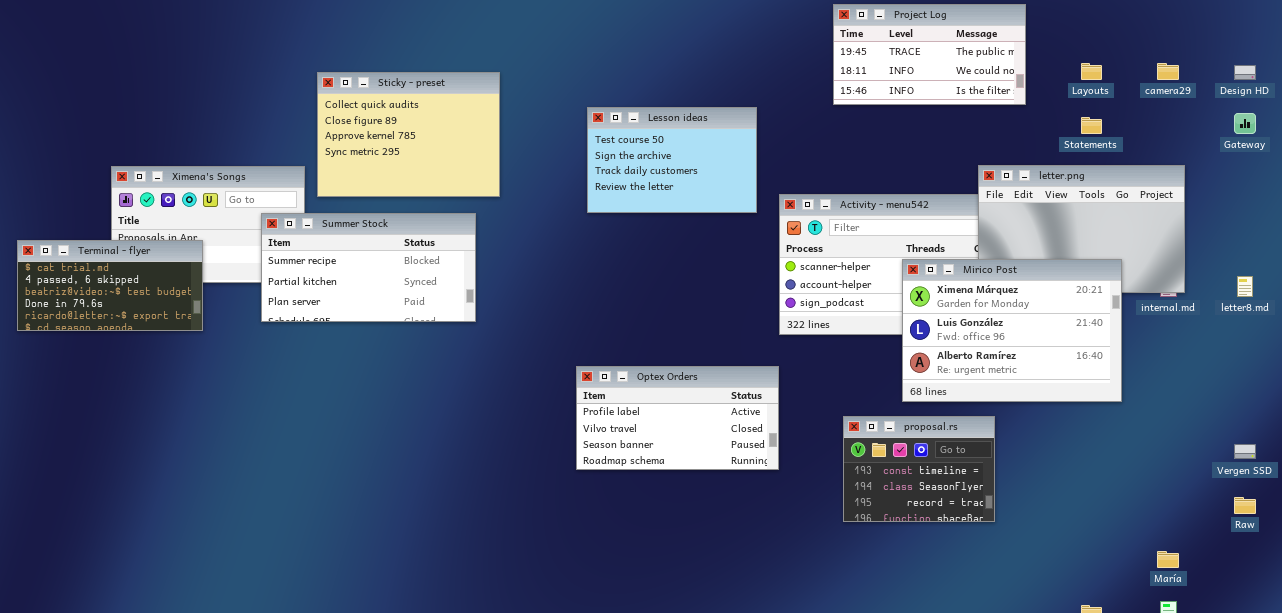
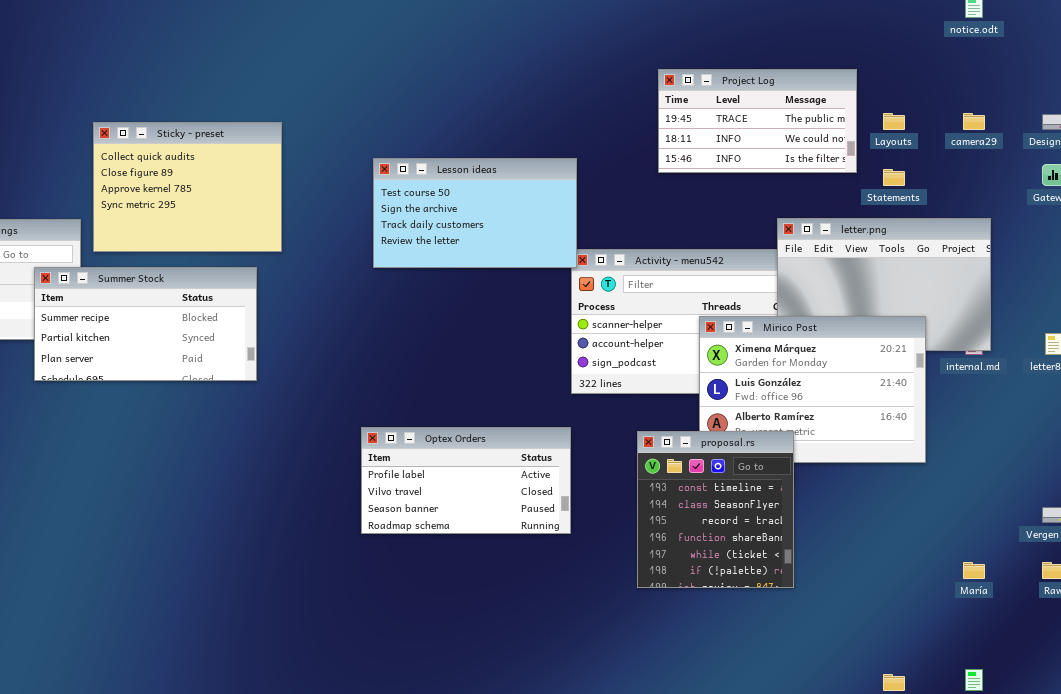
Project Log: [833,4,1026,105] -> [658,69,857,173], moved
Lesson ideas: [587,107,757,213] -> [373,158,577,268], resized
proposal.rs: [843,416,995,522] -> [637,431,794,588], resized
María: [1157,551,1179,568] -> [963,562,985,579], moved

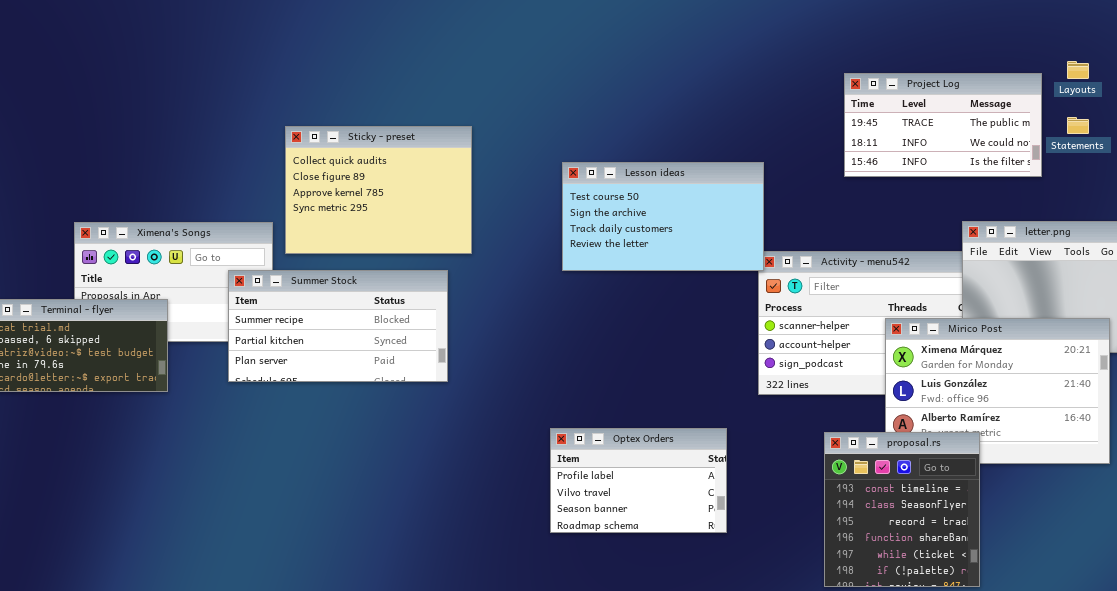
Layouts: [883,113,905,130] -> [1067,61,1089,79], moved
Statements: [883,169,905,186] -> [1067,117,1089,134], moved
Optex Orders: [361,427,571,534] -> [550,428,727,533], resized

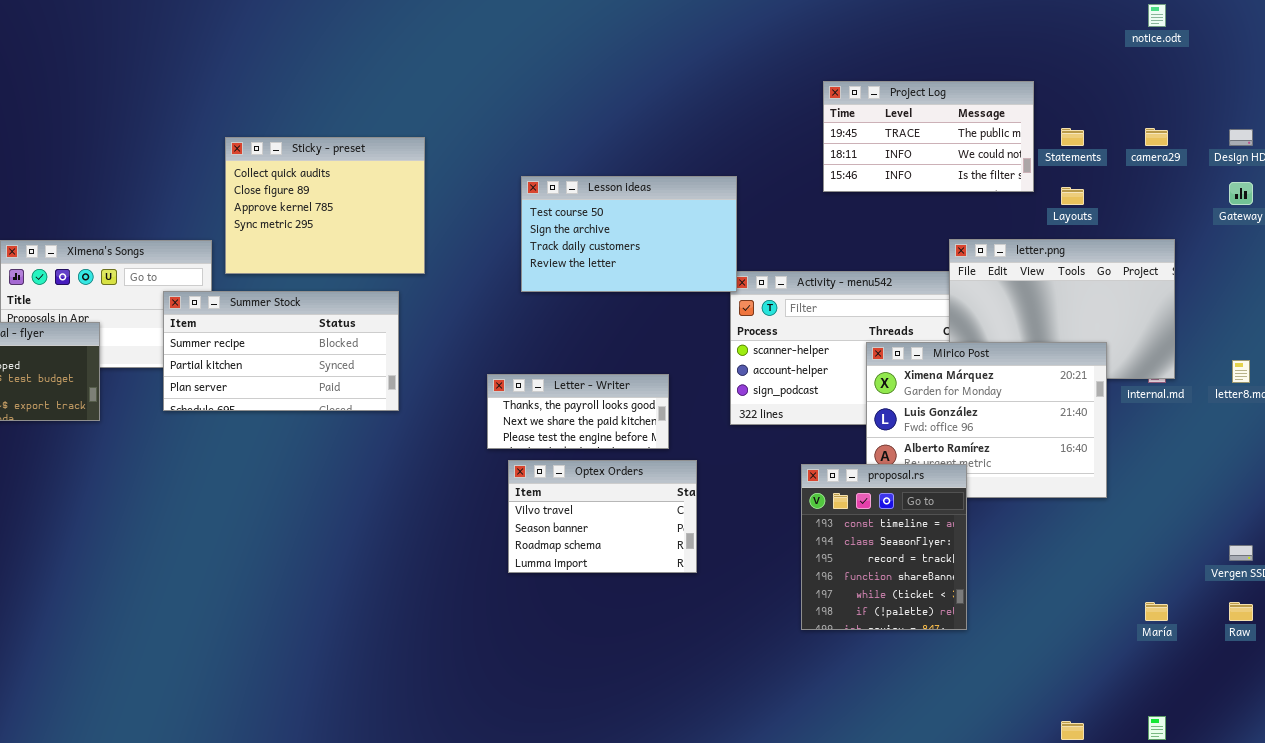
Layouts: [1067,61,1089,79] -> [1061,187,1084,205], moved
Letter - Writer: none -> [487,374,669,449], opened
Optex Orders: [550,428,727,533] -> [508,460,697,573], scrolled down 1 row

